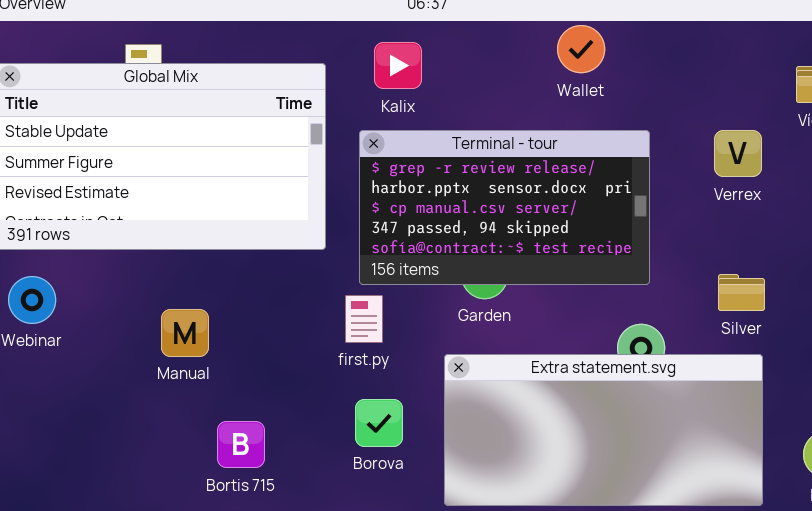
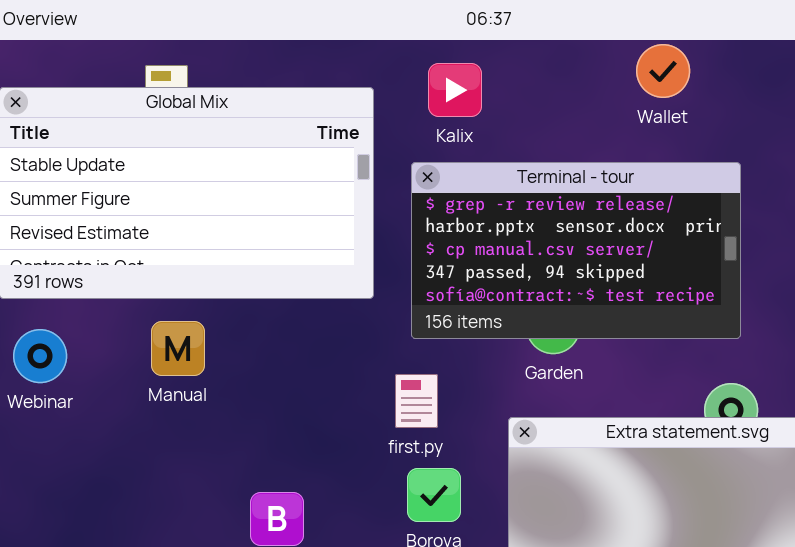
first.py: [345,295,383,343] -> [395,374,438,428], moved
Manual: [161,309,209,357] -> [151,321,205,376], moved

